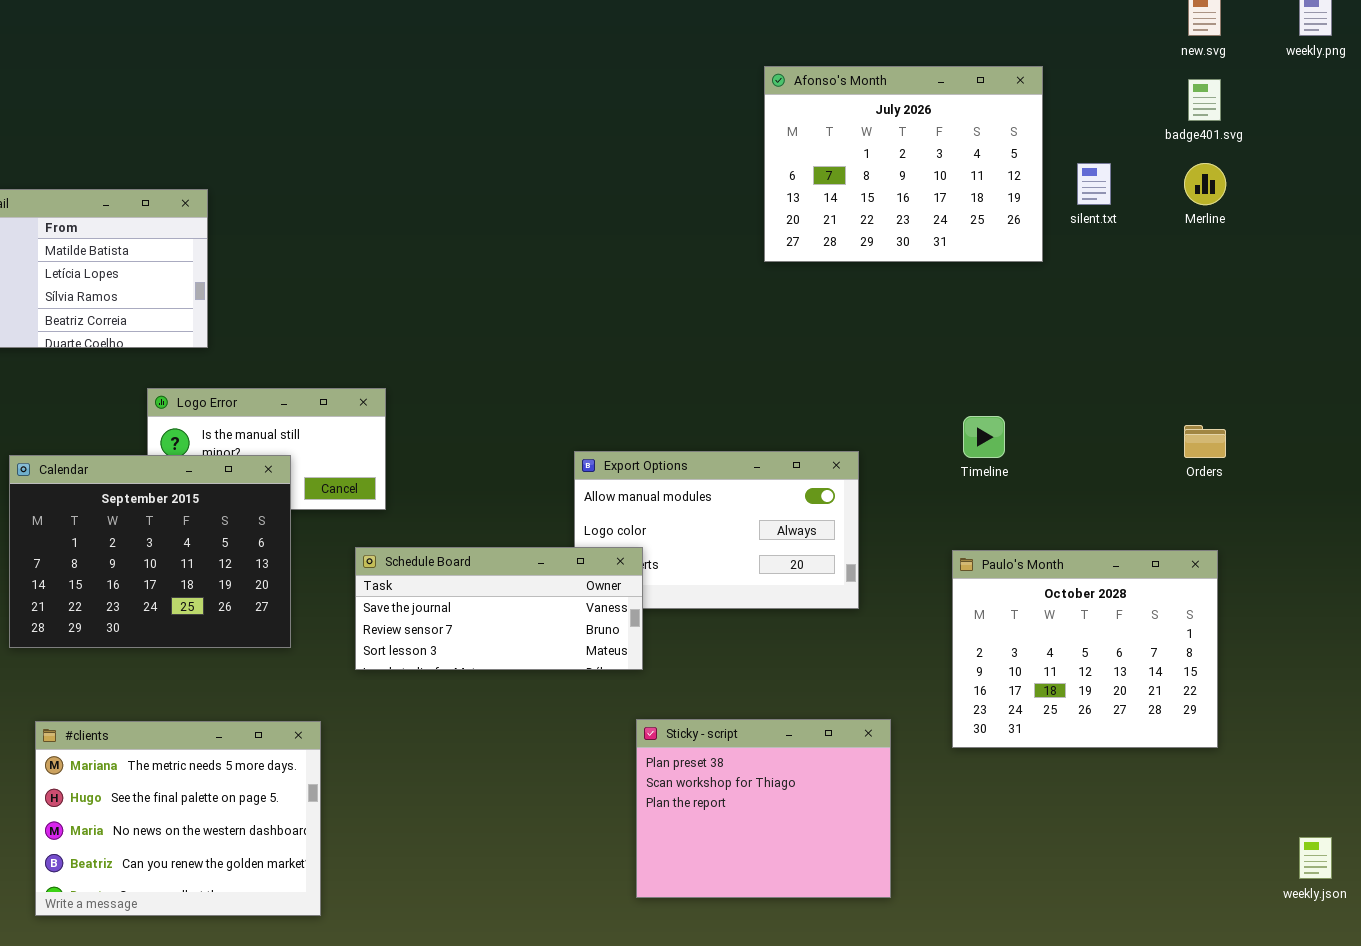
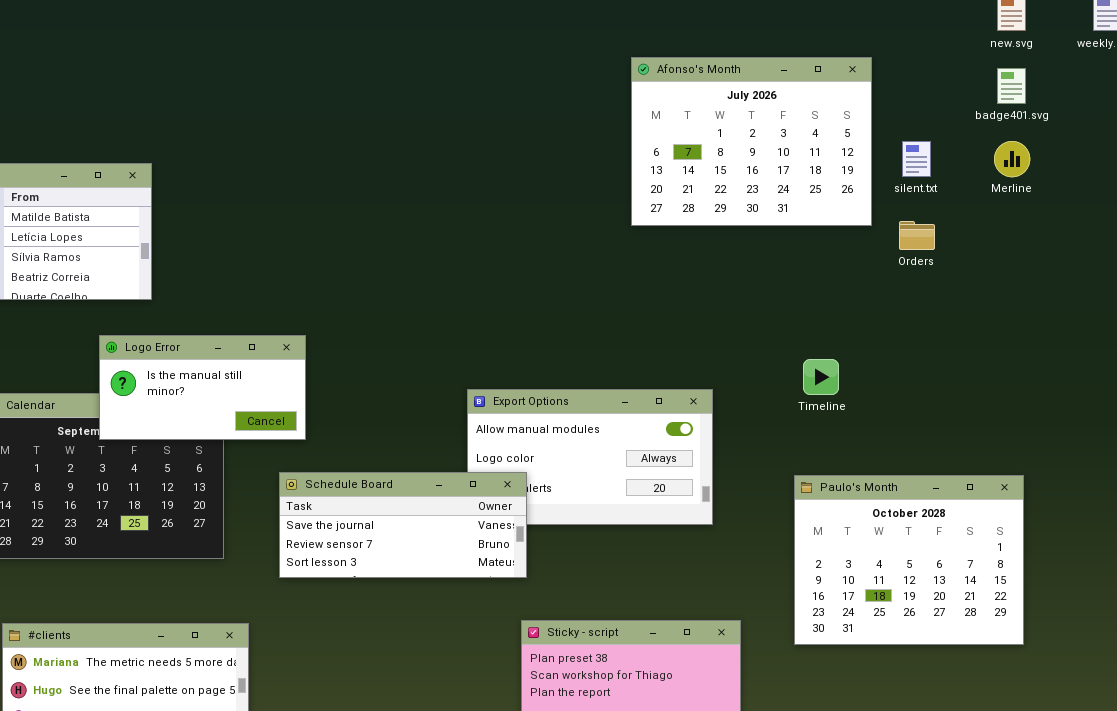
Logo Error: [147,388,386,510] -> [99,335,306,440], raised
Orders: [1184,425,1226,458] -> [899,221,935,250], moved

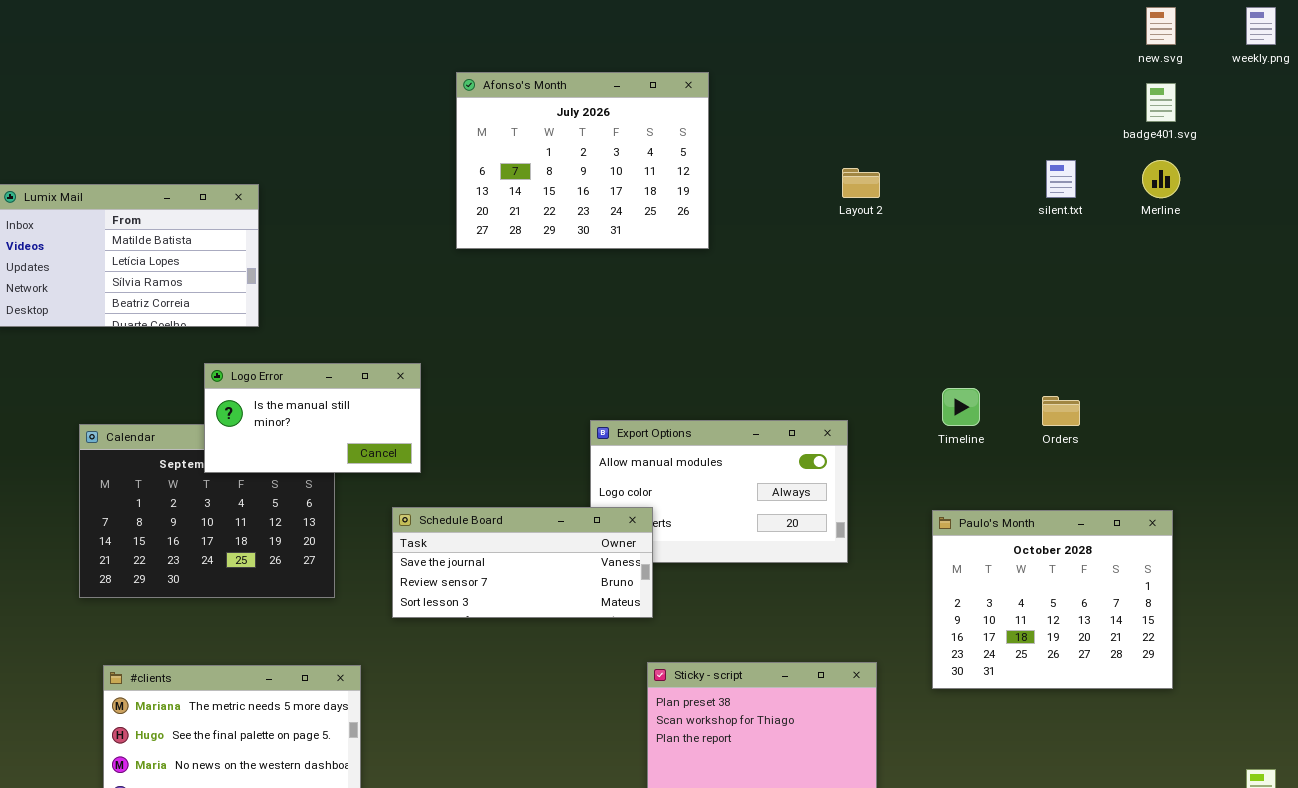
Afonso's Month: [631,57,872,226] -> [456,72,709,249], moved
Orders: [899,221,935,250] -> [1042,396,1080,426], moved

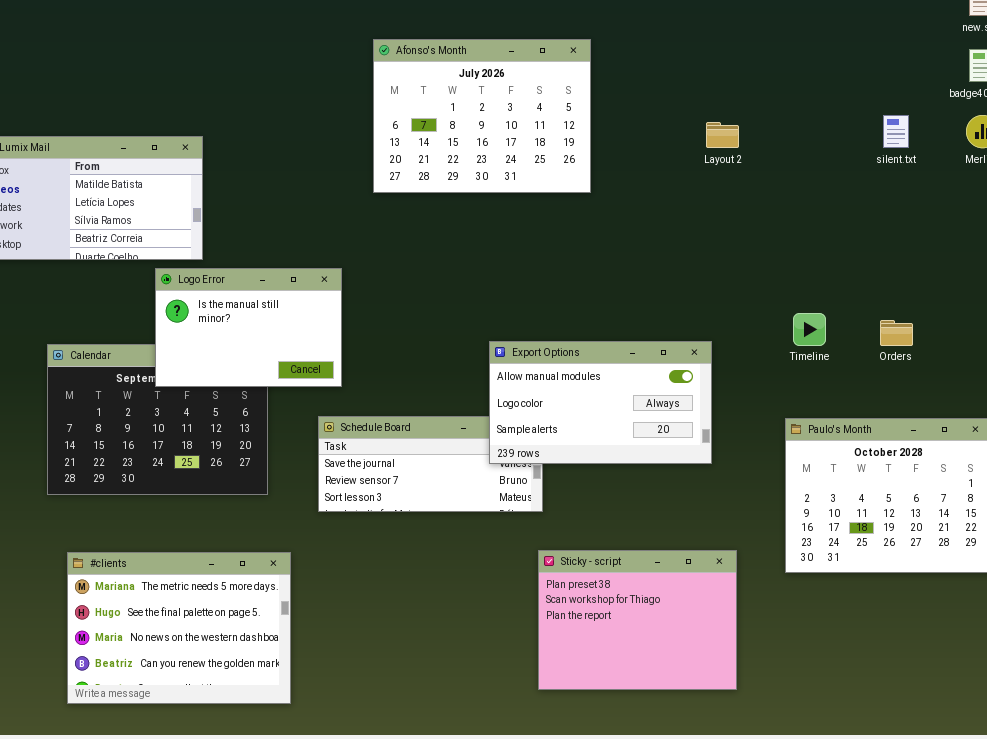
Logo Error: [204,363,421,473] -> [155,268,342,387], resized
Export Options: [590,420,848,563] -> [489,341,712,464], raised

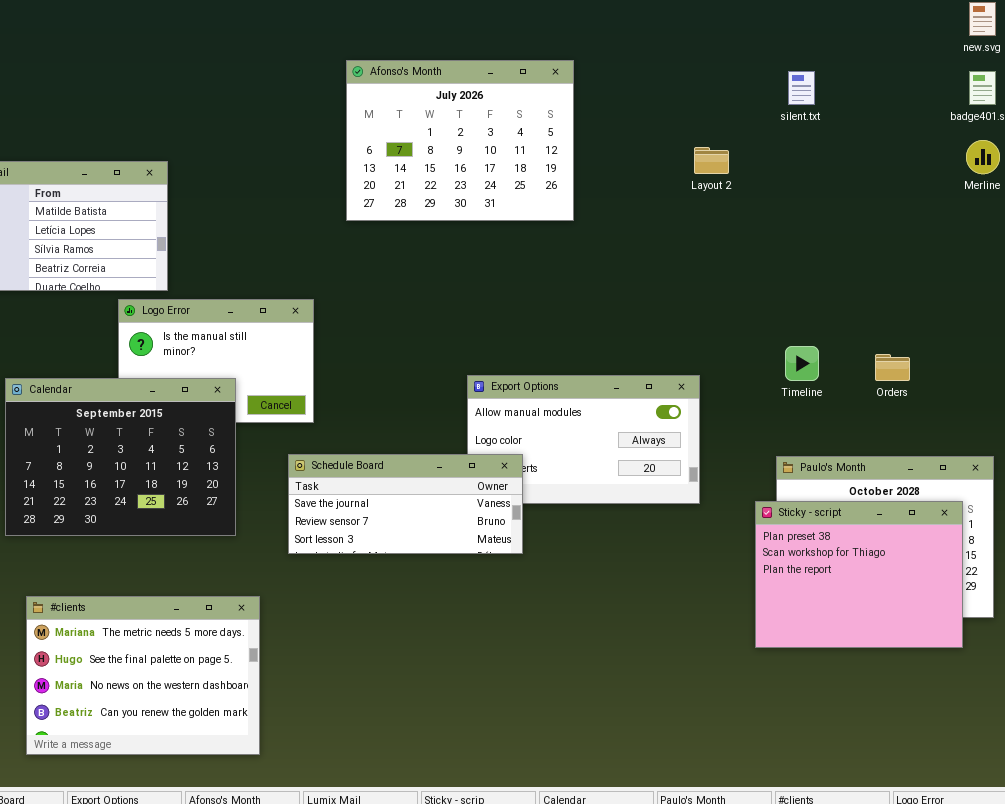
silent.txt: [883,115,909,148] -> [788,71,815,105], moved
Calendar: [47,344,268,495] -> [5,378,236,536], raised
Schedule Board: [318,416,543,512] -> [288,454,523,554], raised
Sticky - script: [538,550,737,690] -> [755,501,963,648], moved

